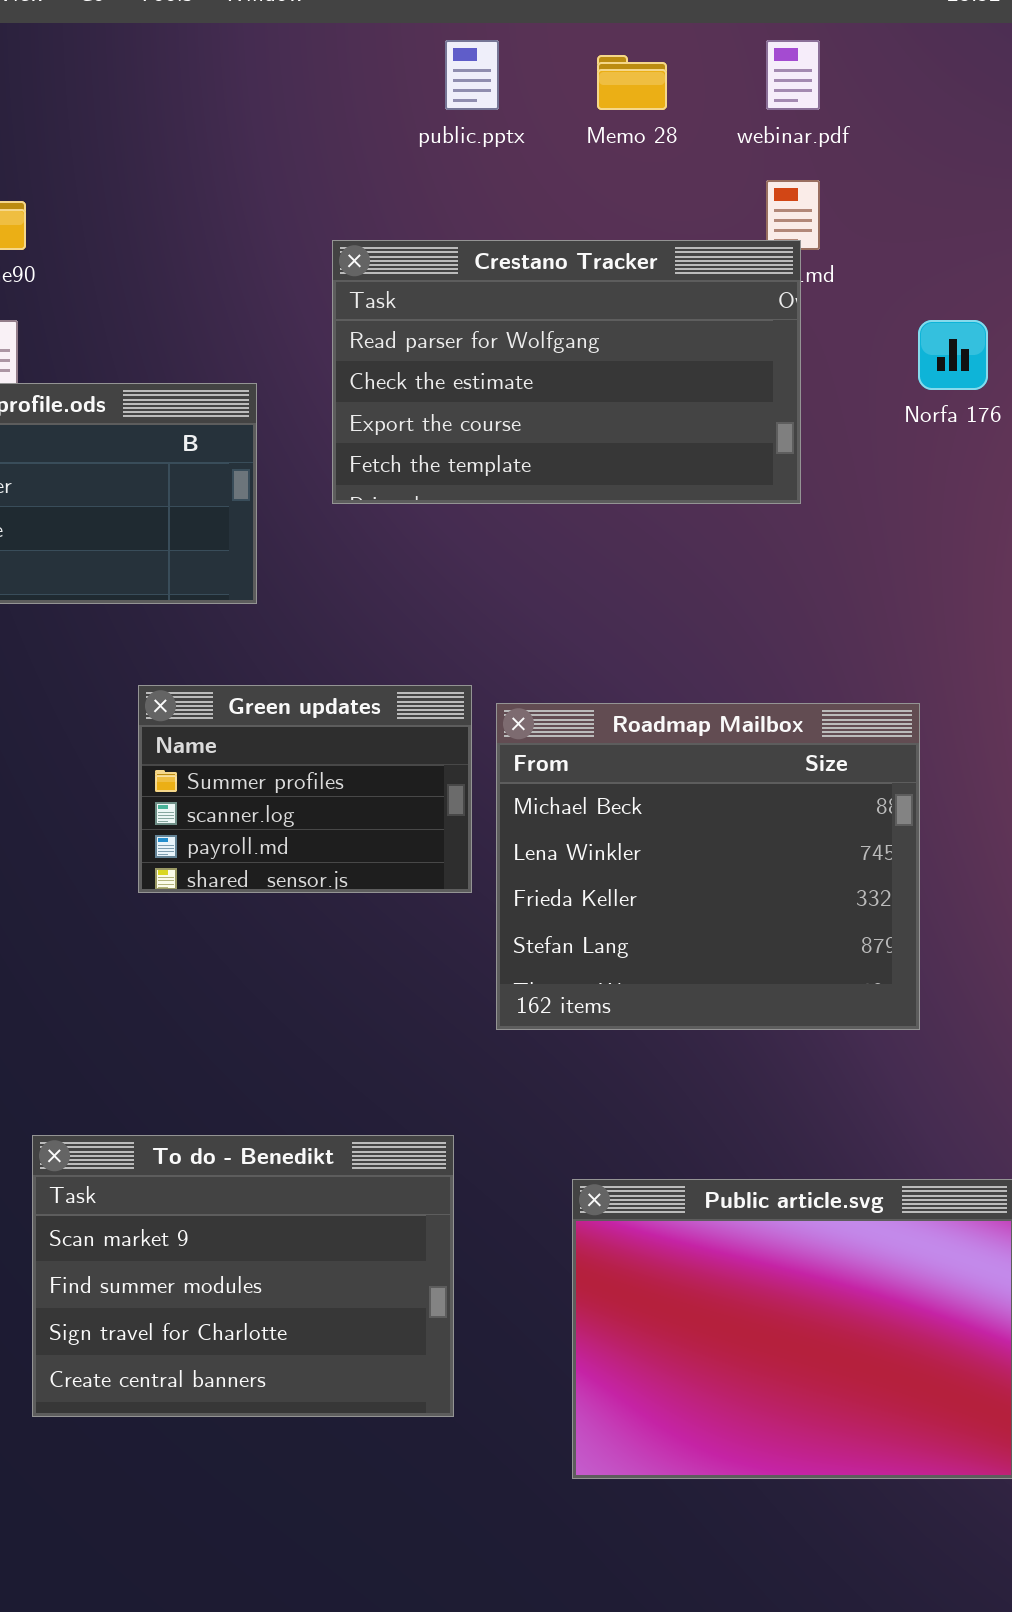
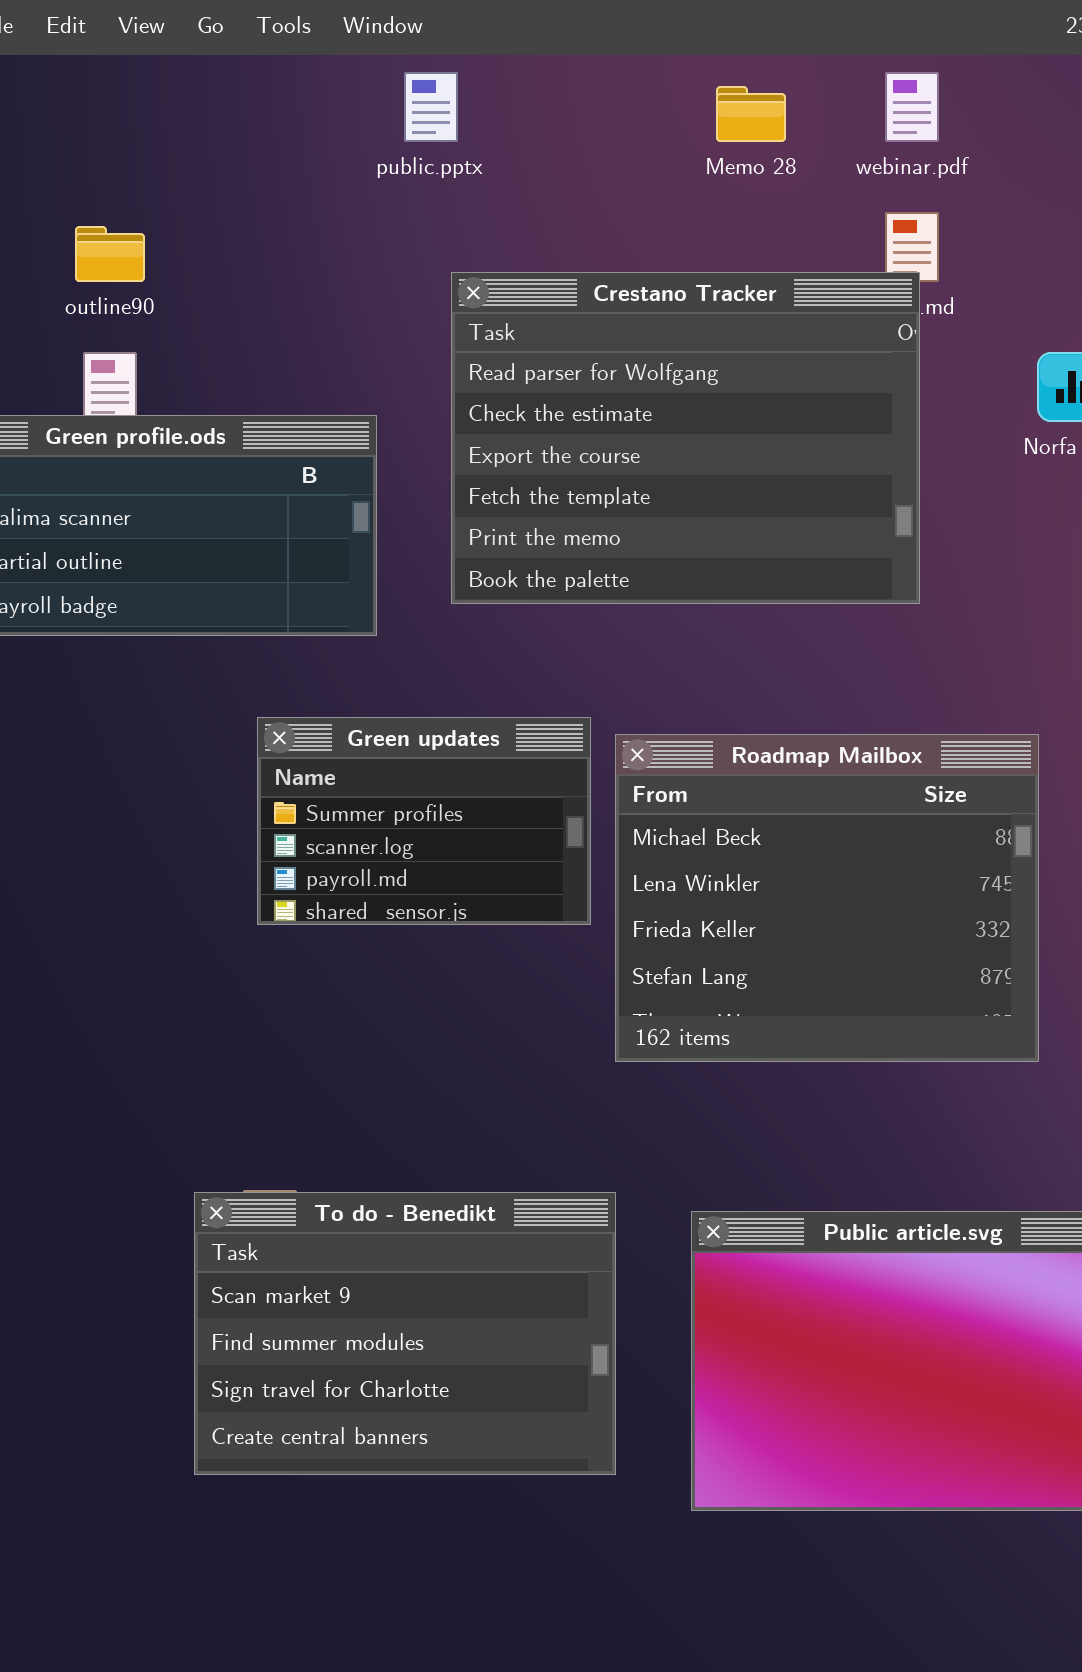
public.pptx: [445,40,499,110] -> [404,72,458,142], moved
Crestano Tracker: [332,240,801,504] -> [451,272,920,604], resized
To do - Benedikt: [32,1135,454,1417] -> [194,1192,616,1475], moved

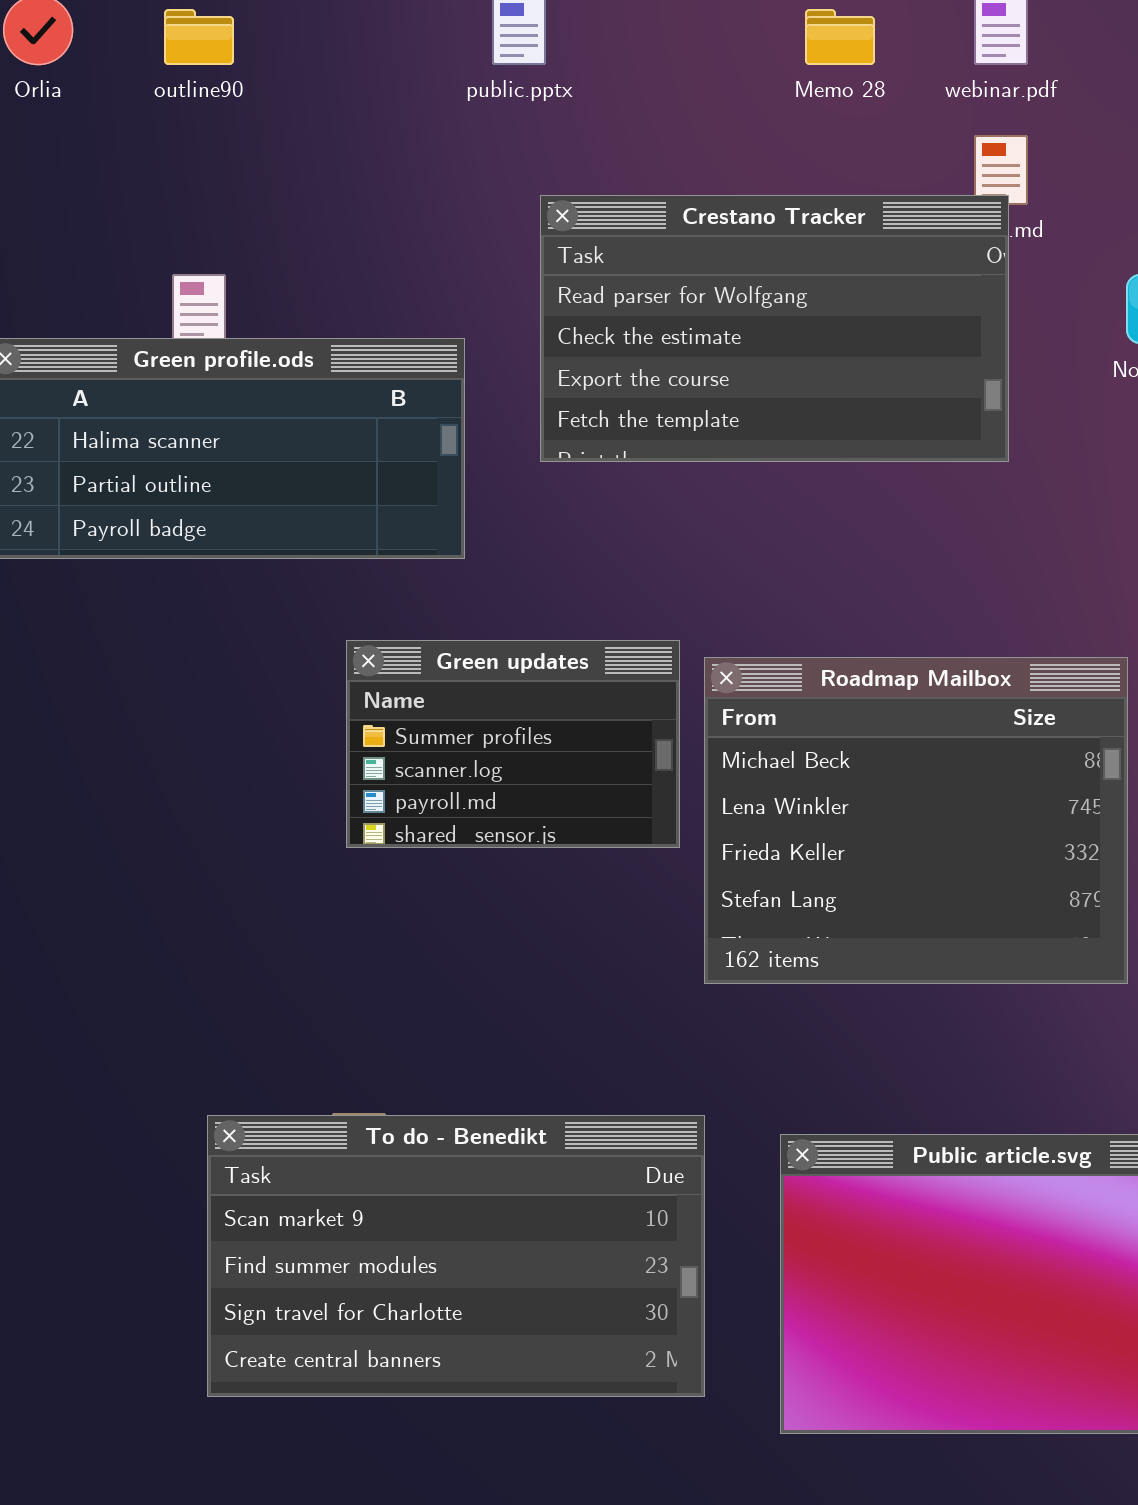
outline90: [75,226,145,282] -> [164,9,234,65], moved
Crestano Tracker: [451,272,920,604] -> [540,195,1009,462], resized
To do - Benedikt: [194,1192,616,1475] -> [207,1115,705,1397], resized

